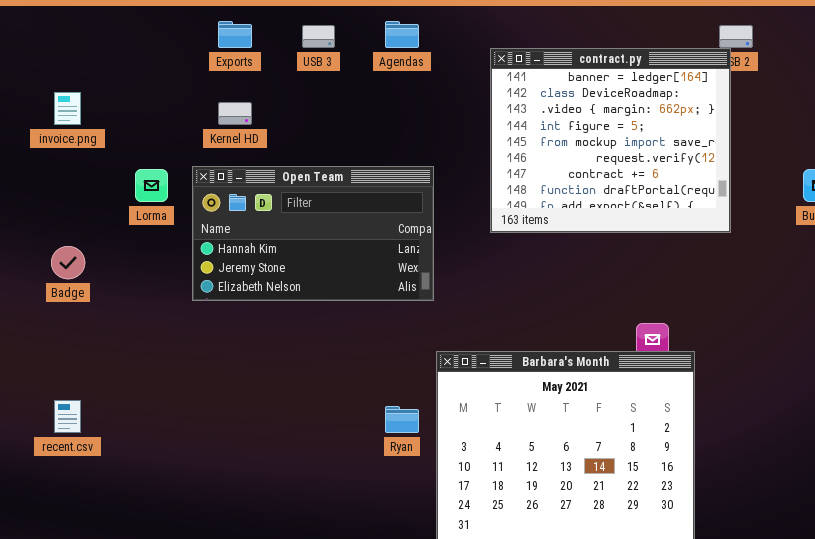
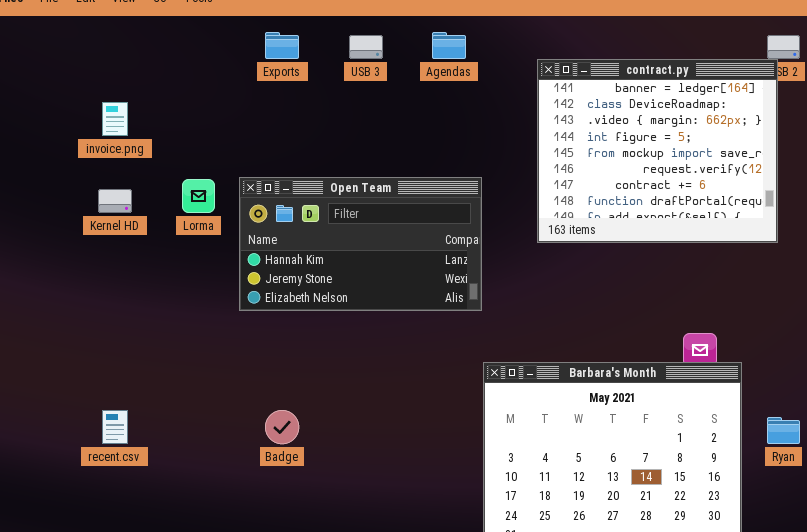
Kernel HD: [218,102,252,125] -> [98,189,132,213], moved
Badge: [51,246,85,279] -> [265,410,299,444], moved
Ryan: [385,406,419,433] -> [767,417,800,444], moved

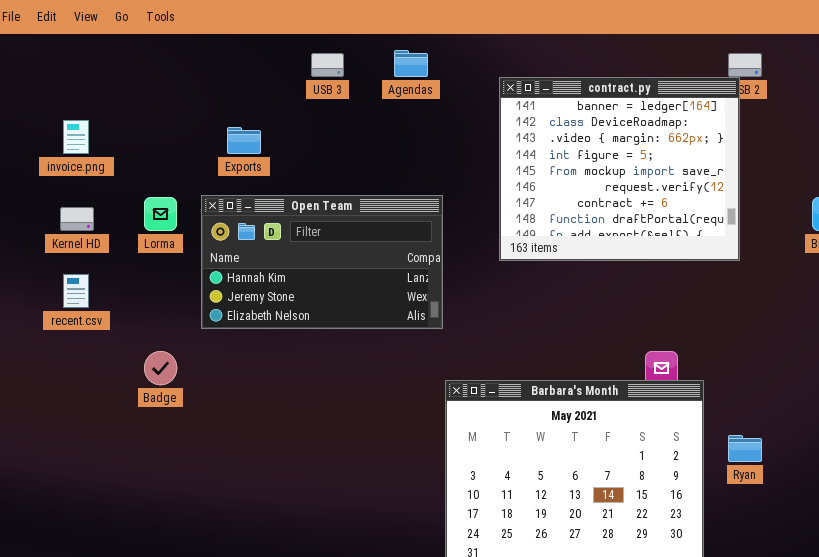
Exports: [265,32,299,59] -> [227,127,261,154], moved
recent.csv: [102,410,128,444] -> [63,274,89,308], moved
Badge: [265,410,299,444] -> [144,351,177,385], moved

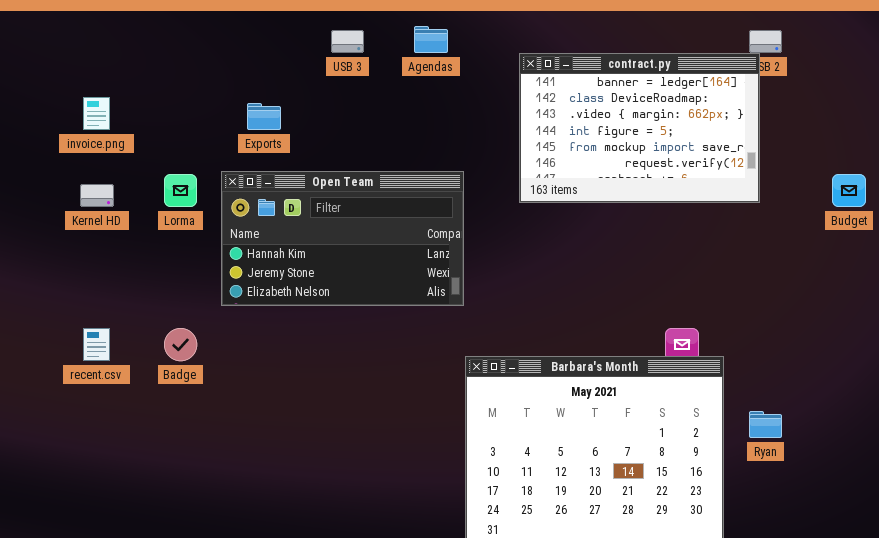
contract.py: [499,77,740,261] -> [519,53,760,203], resized
recent.csv: [63,274,89,308] -> [83,328,110,361], moved

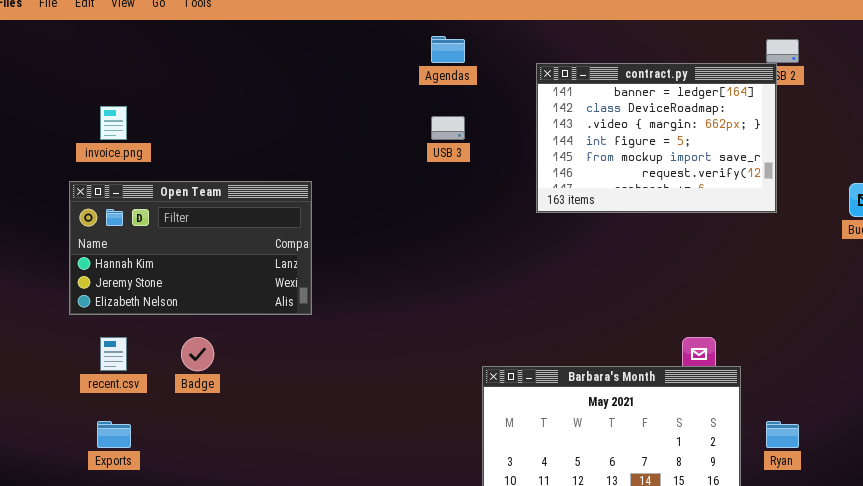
USB 3: [331,30,364,53] -> [431,116,465,140], moved
Exports: [247,103,281,130] -> [97,421,131,448], moved
Open Team: [221,171,464,306] -> [69,181,312,315], moved

